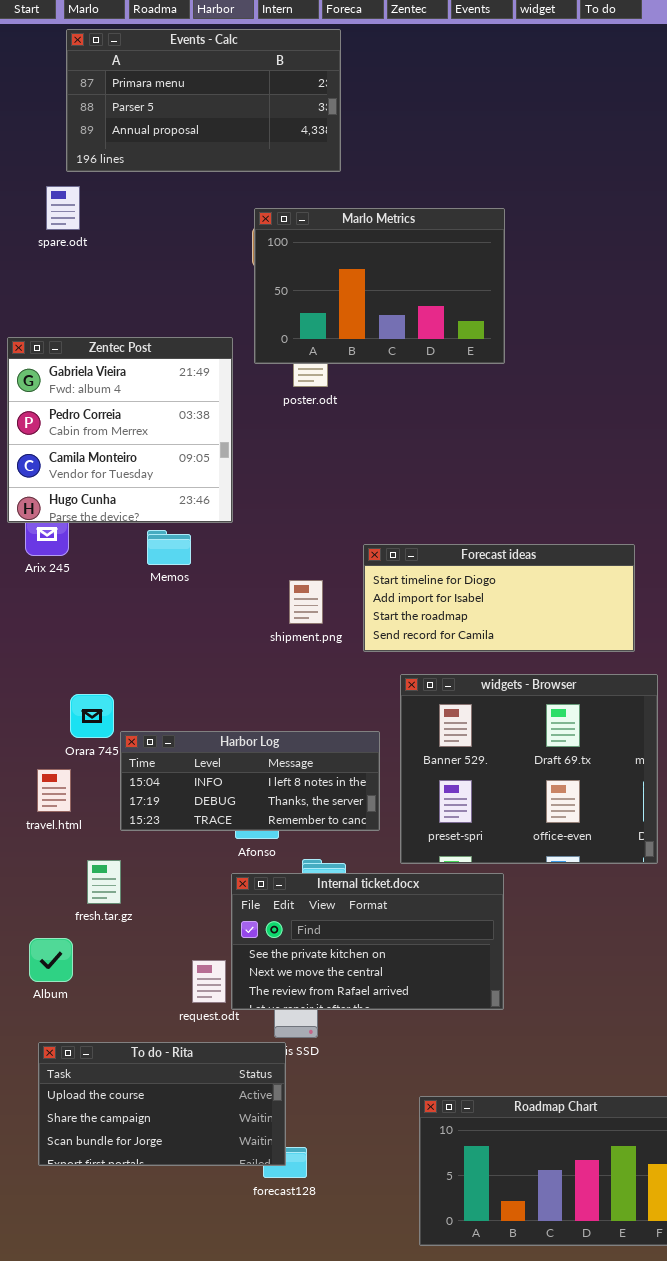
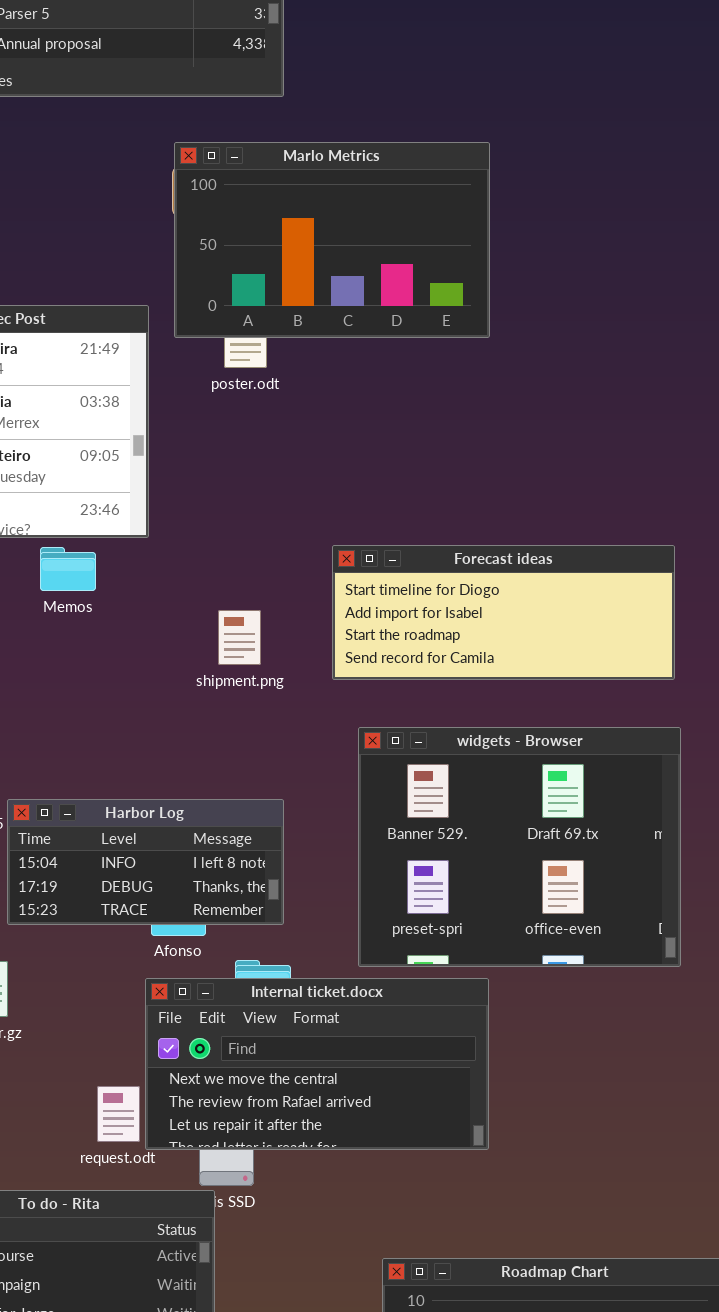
Forecast ideas: [363,544,635,652] -> [332,545,675,680], moved
Harbor Log: [120,731,380,831] -> [7,799,284,925], resized
Internal ticket.docx: [231,873,504,1010] -> [145,978,489,1150], scrolled down 1 row

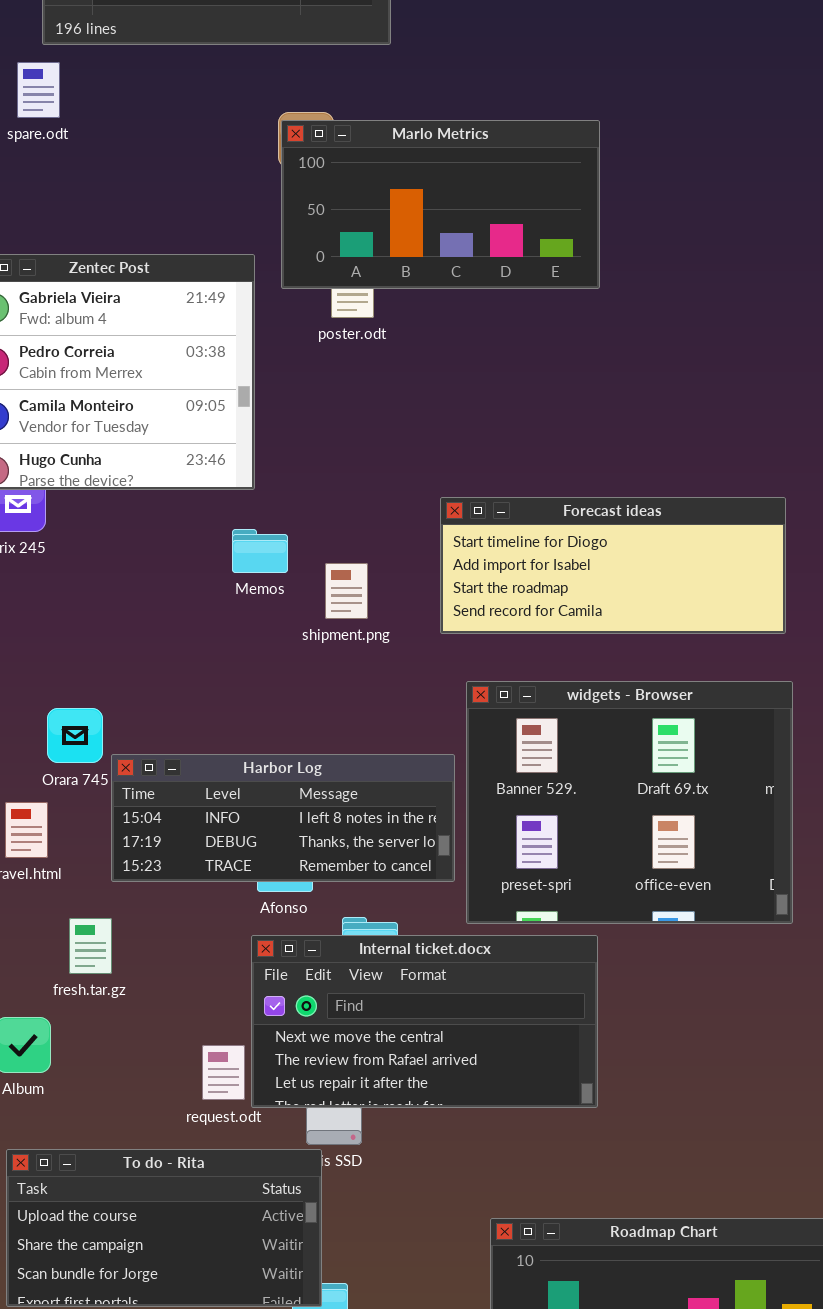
Marlo Metrics: [174,142,490,338] -> [281,120,600,289], resized
Memos: [40,547,96,591] -> [232,529,288,573], moved
Harbor Log: [7,799,284,925] -> [111,754,455,882], resized

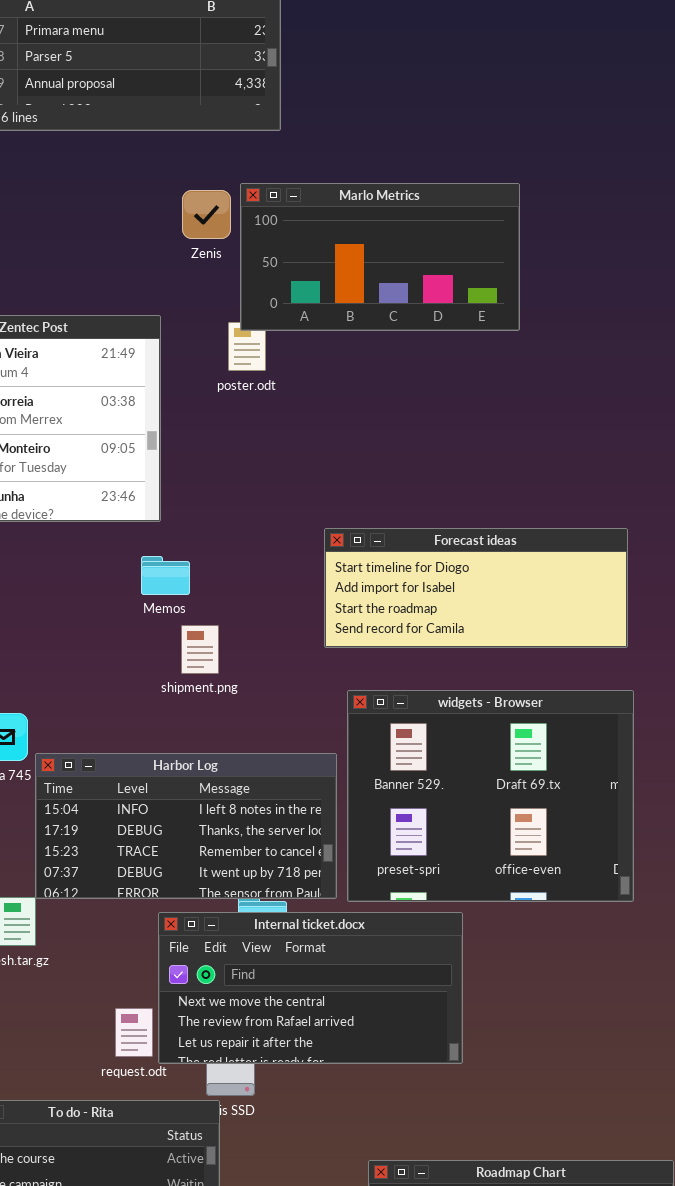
Marlo Metrics: [281,120,600,289] -> [240,183,520,331], moved
shipment.png: [325,563,368,619] -> [181,625,219,674], moved
Harbor Log: [111,754,455,882] -> [35,753,337,899], resized

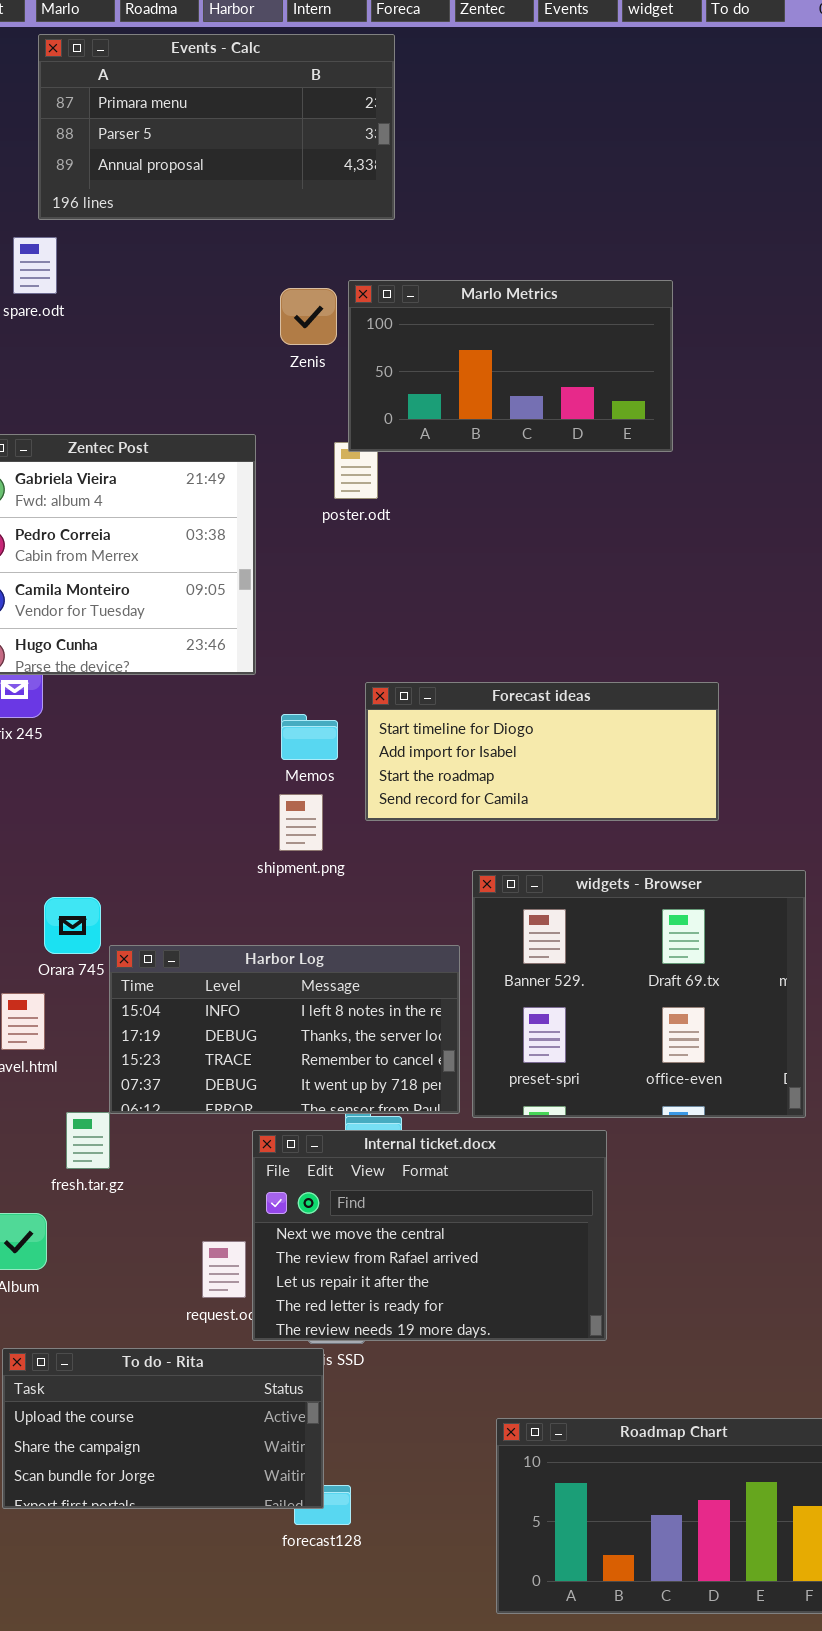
Forecast ideas: [324,528,628,648] -> [365,682,719,821], moved
Memos: [141,556,190,595] -> [281,714,338,760], moved
Internal ticket.docx: [158,912,463,1064] -> [252,1130,607,1341], resized

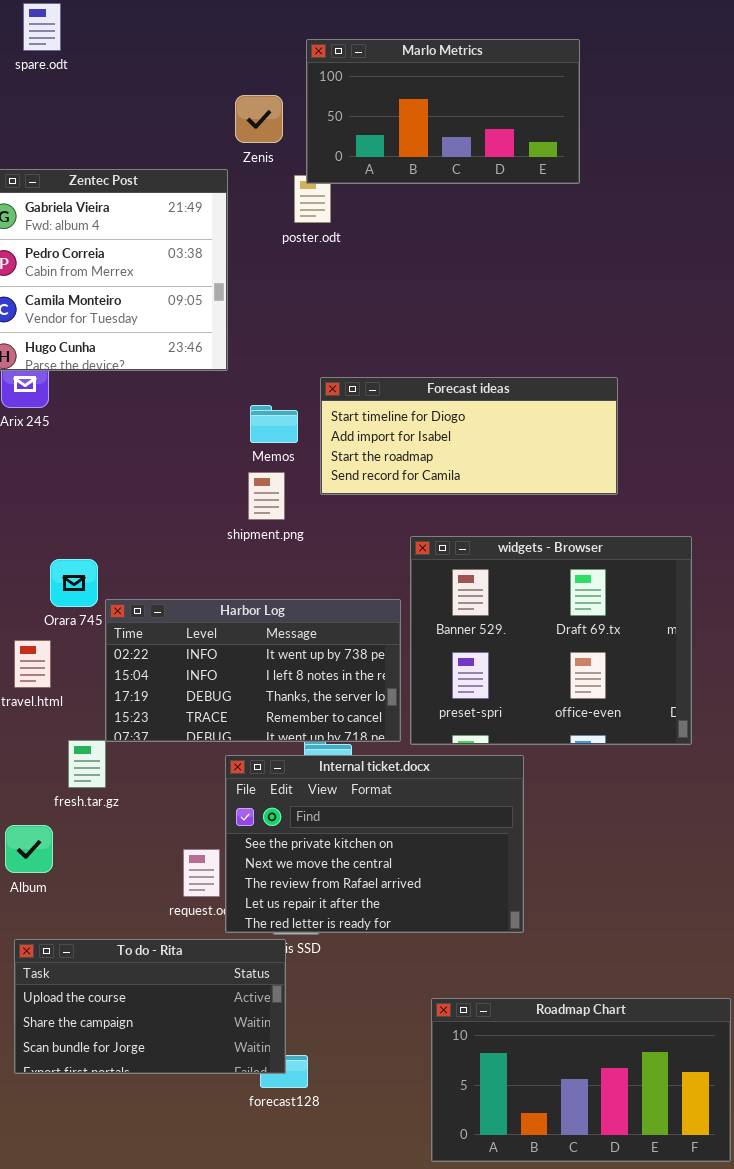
Zenis: [280,288,337,345] -> [235,95,283,143], moved
Harbor Log: [109,945,460,1114] -> [105,599,401,742], scrolled up 1 row
Internal ticket.docx: [252,1130,607,1341] -> [225,755,524,933], scrolled up 1 row

